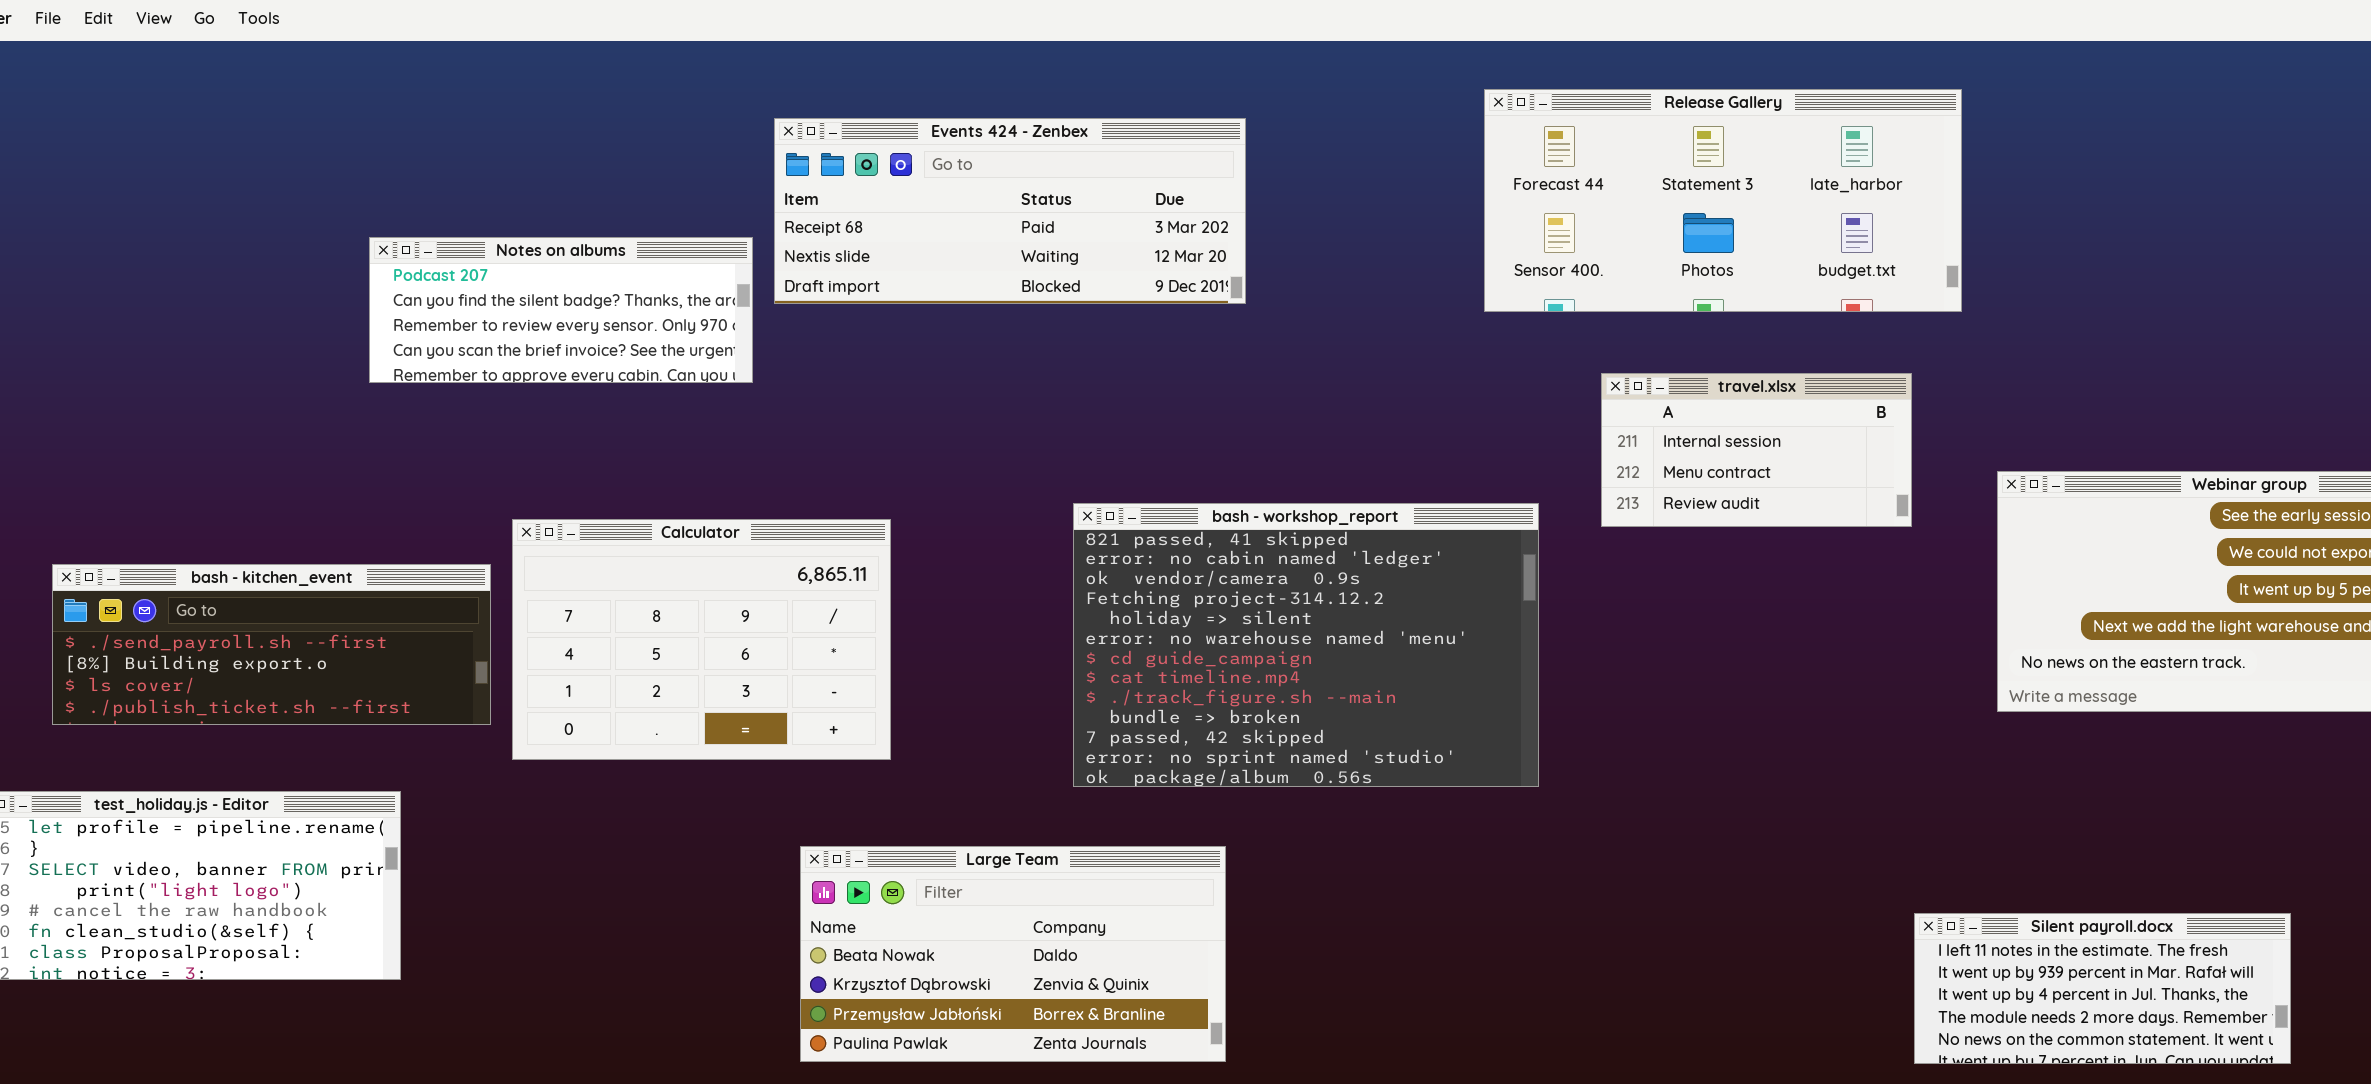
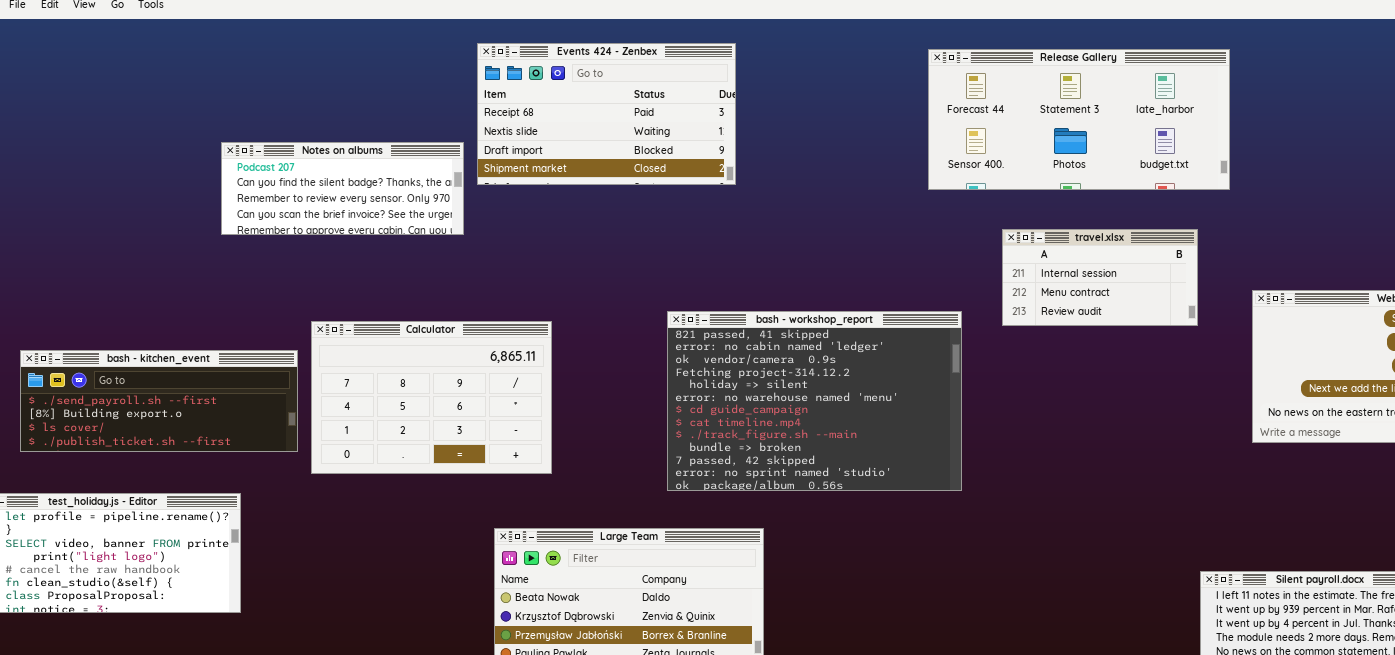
Events 424 - Zenbex: [774,118,1246,304] -> [477,43,736,185], resized

